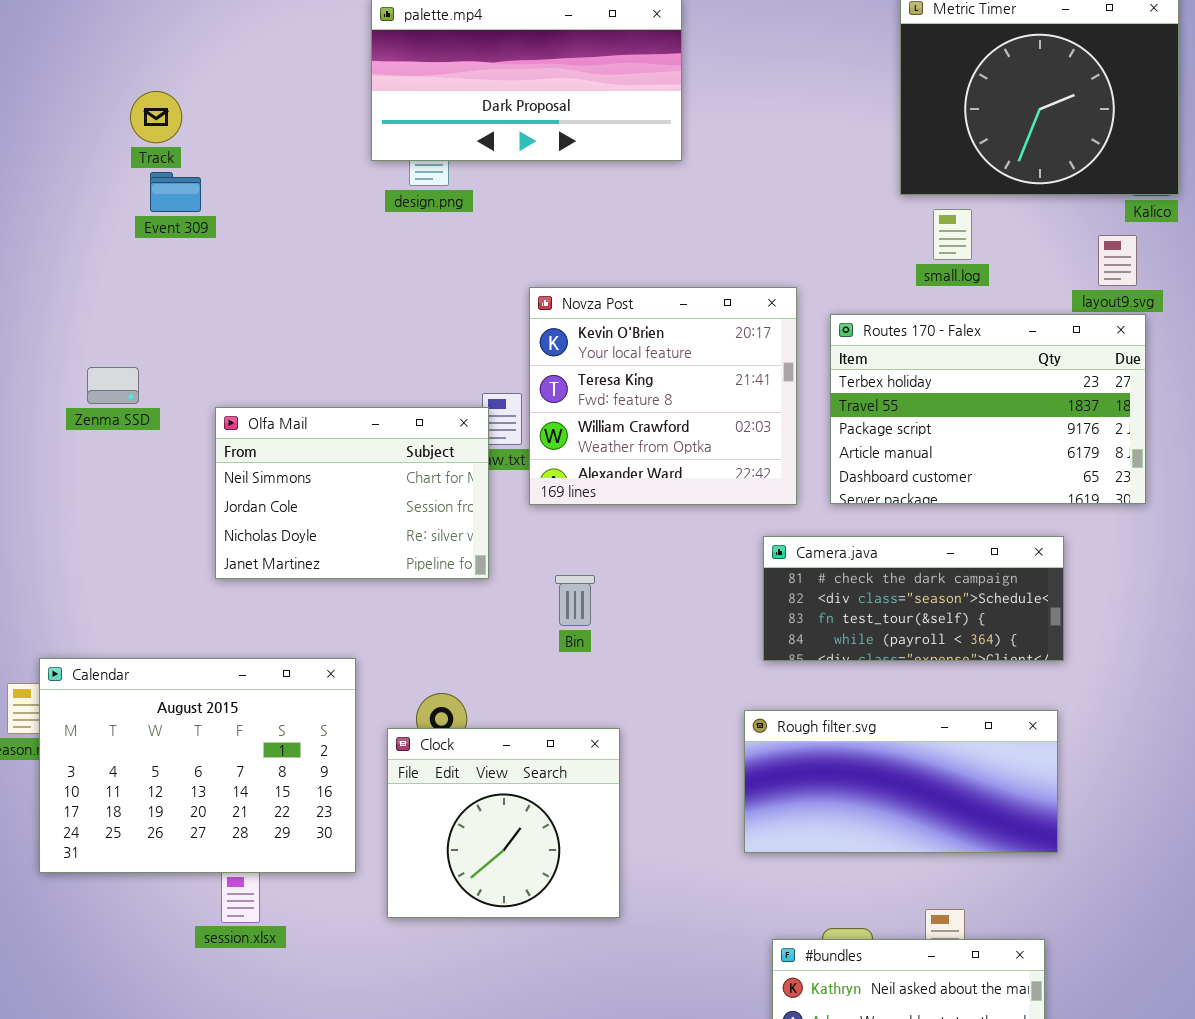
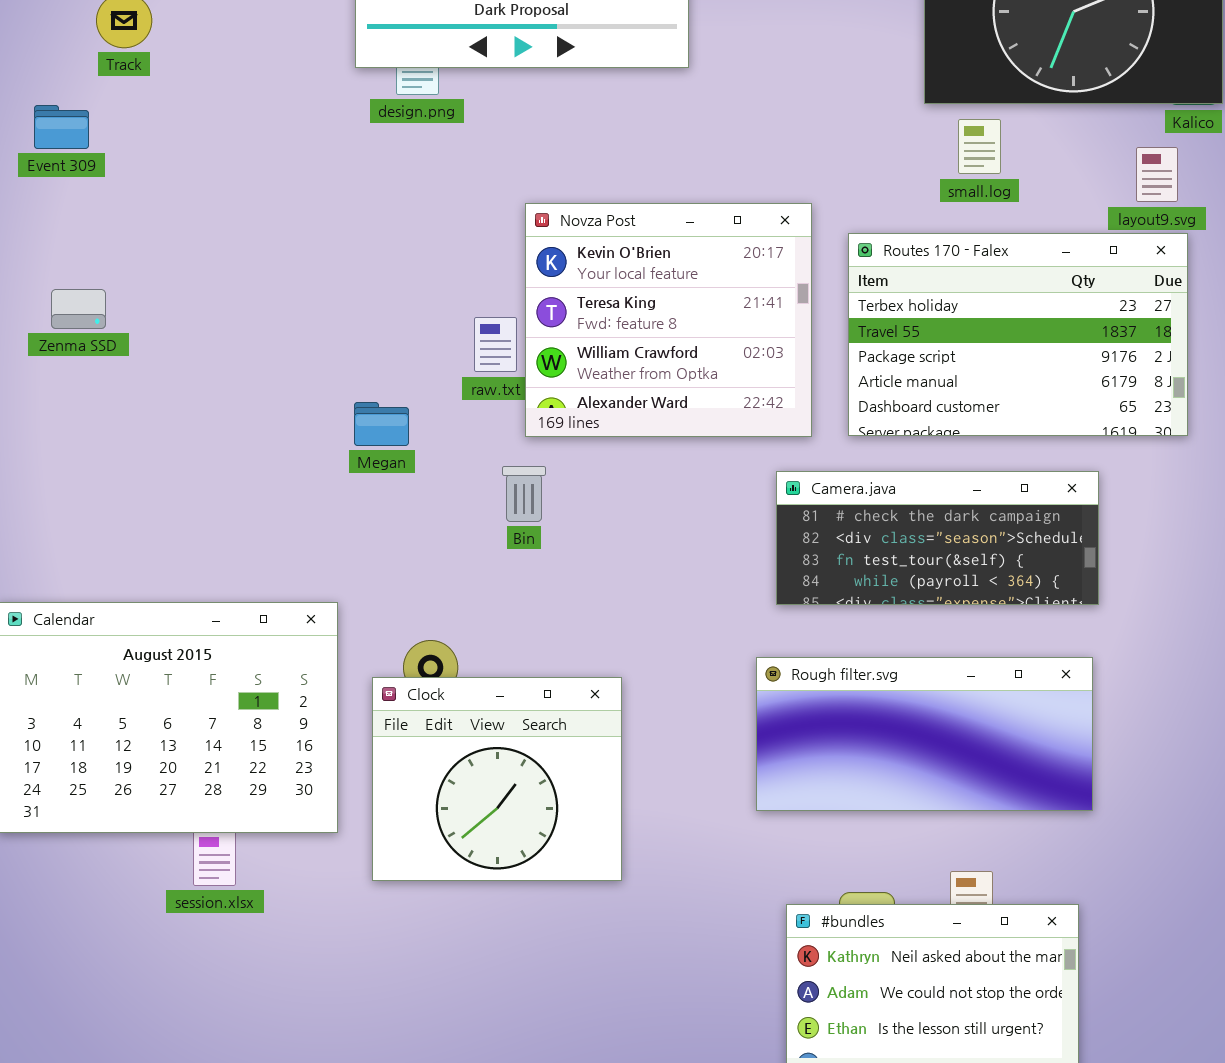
Event 309: [150,172,201,212] -> [34,105,89,149], moved
Olfa Mail: [215,407,489,579] -> none, closed
Bin: [555,575,595,626] -> [502,466,546,522], moved

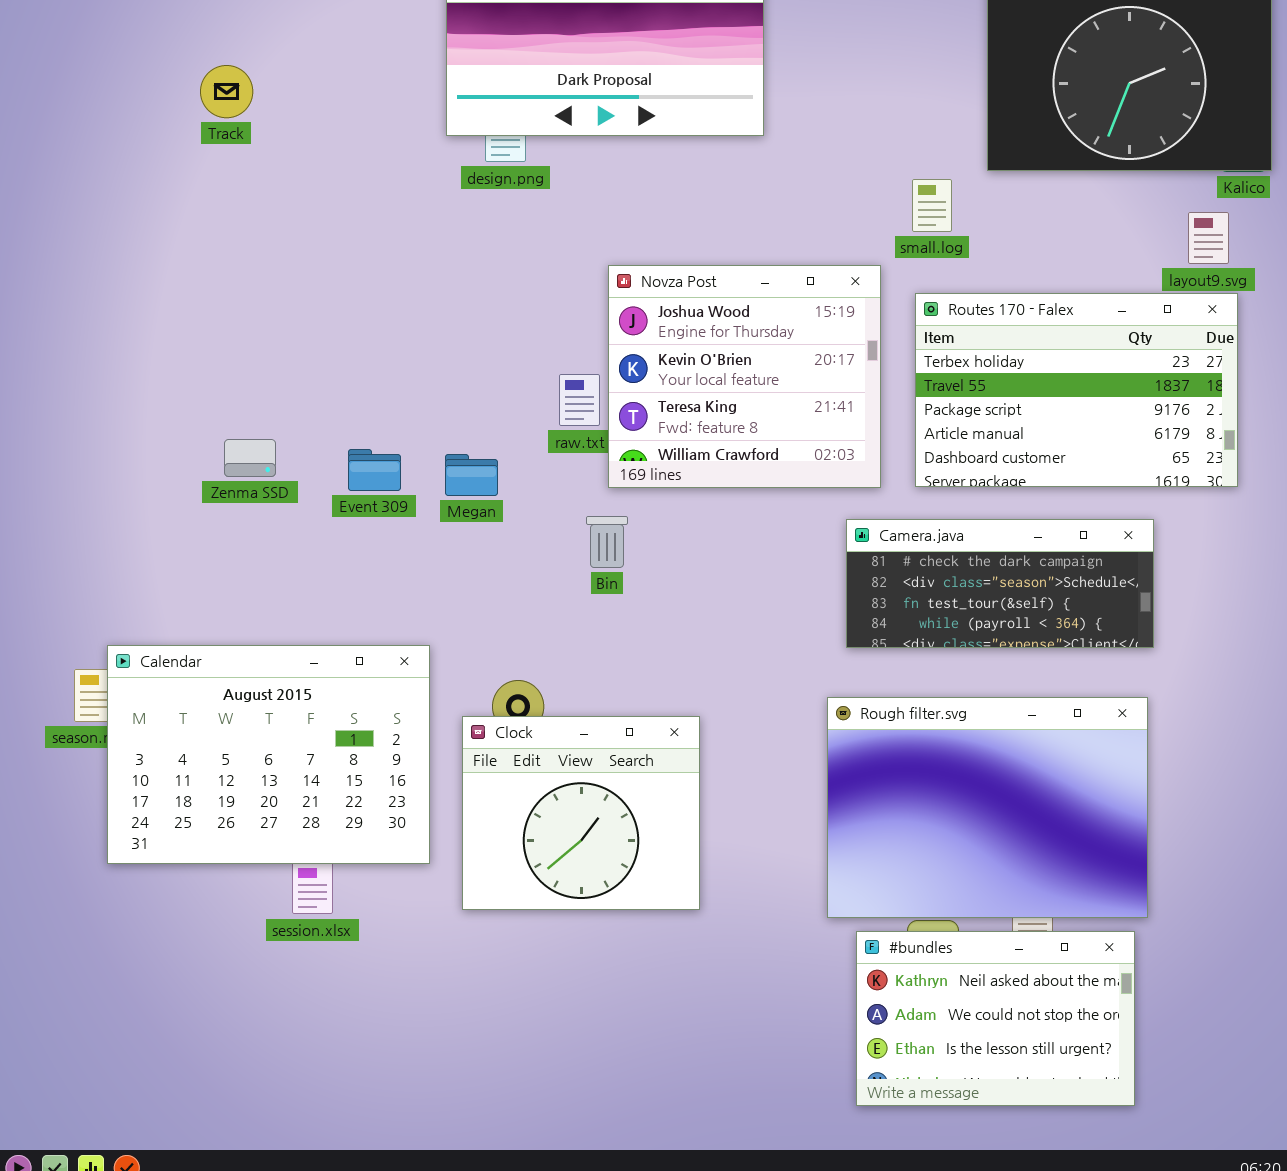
Event 309: [34,105,89,149] -> [348,449,401,491], moved
small.log: [958,119,1001,174] -> [912,179,952,232], moved
Novza Post: [525,203,812,437] -> [608,265,881,488], scrolled up 1 row
Zenma SSD: [51,289,106,329] -> [224,439,276,477], moved
Rough filter.svg: [756,657,1093,811] -> [827,697,1148,918], resized

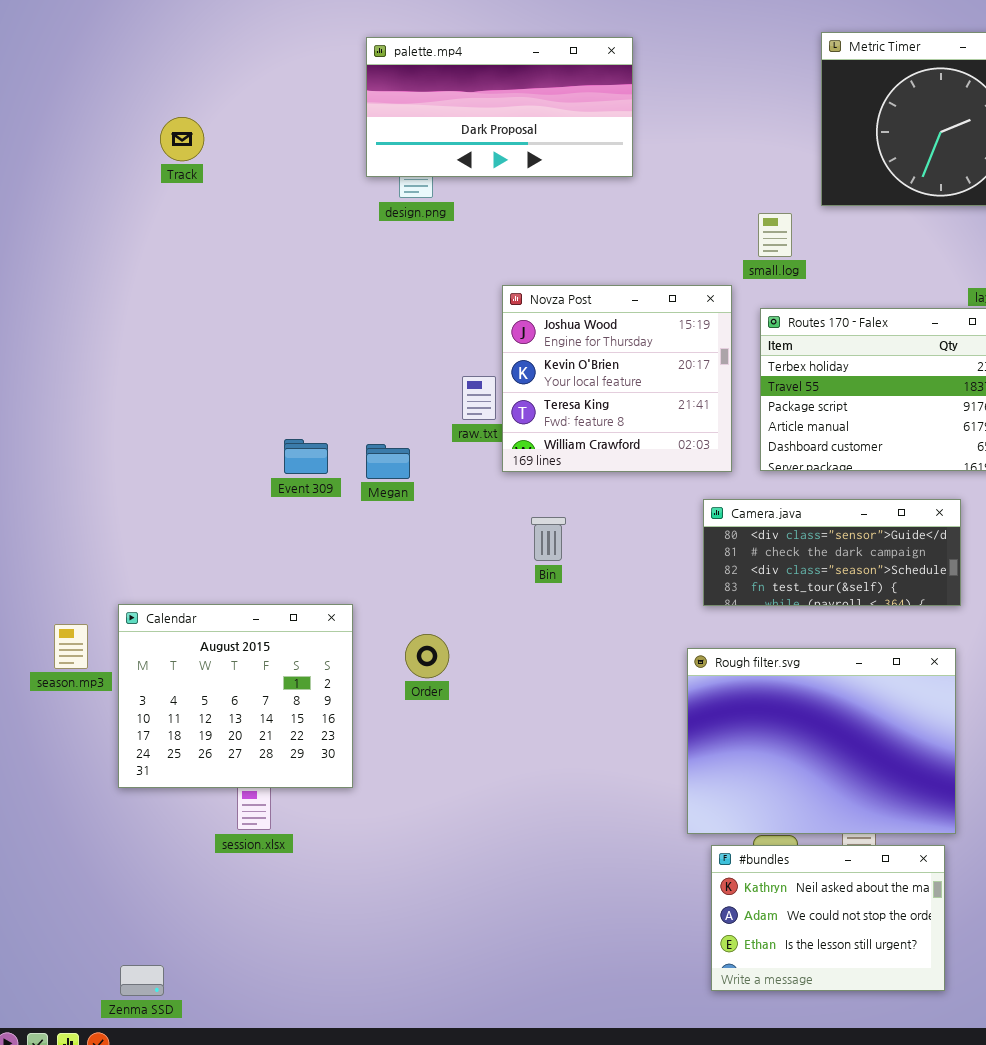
Zenma SSD: [224,439,276,477] -> [120,965,164,996], moved
Bin: [586,516,628,568] -> [531,517,566,561], moved
Camera.java: [846,519,1154,648] -> [703,499,961,606], scrolled up 1 row
Calendar: [107,645,430,864] -> [118,604,353,788], resized
Clock: [462,716,700,910] -> none, closed

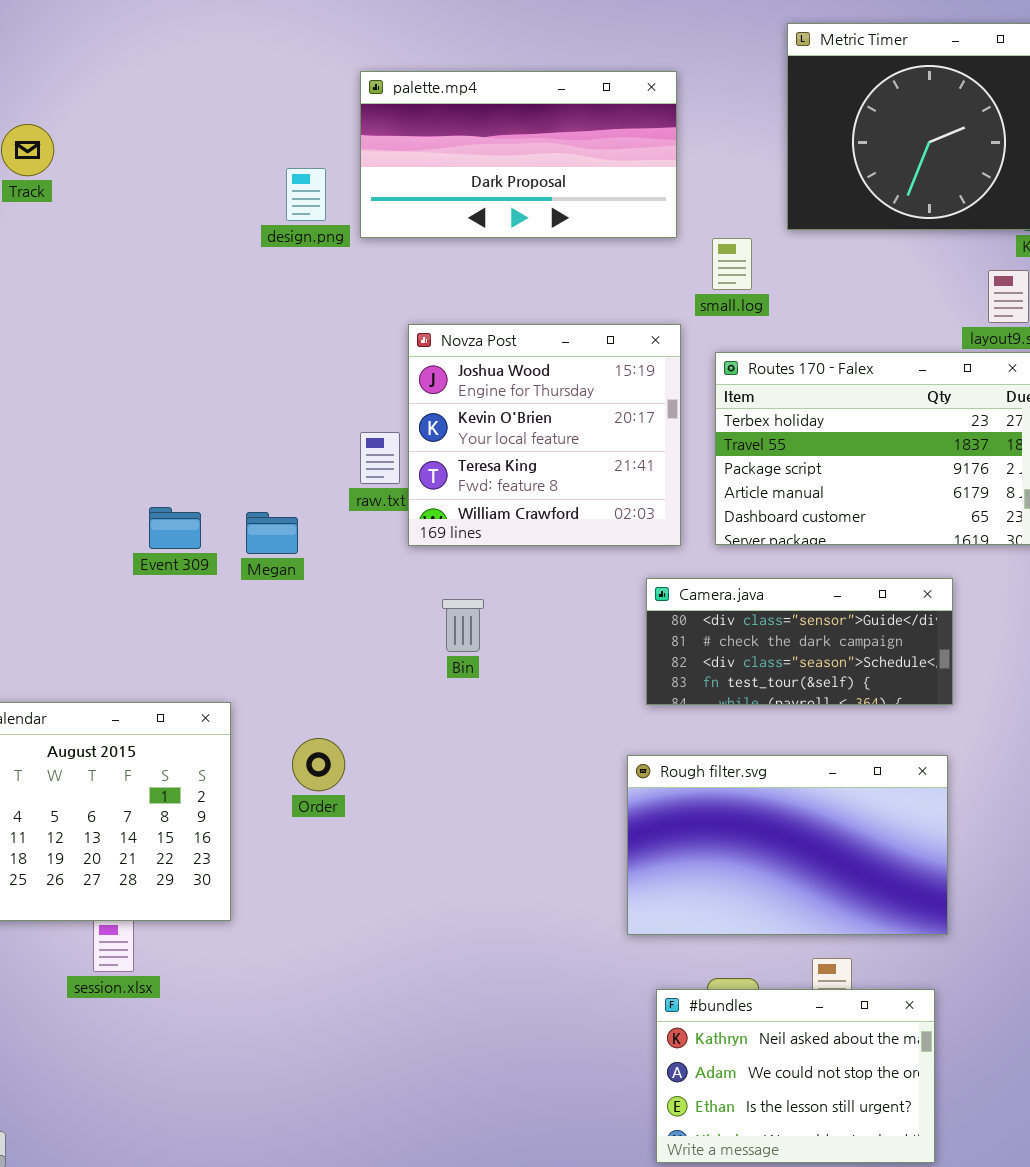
palette.mp4: [366,37,633,177] -> [360,71,677,238], moved
Rough filter.svg: [687,648,956,834] -> [627,755,948,935], resized

